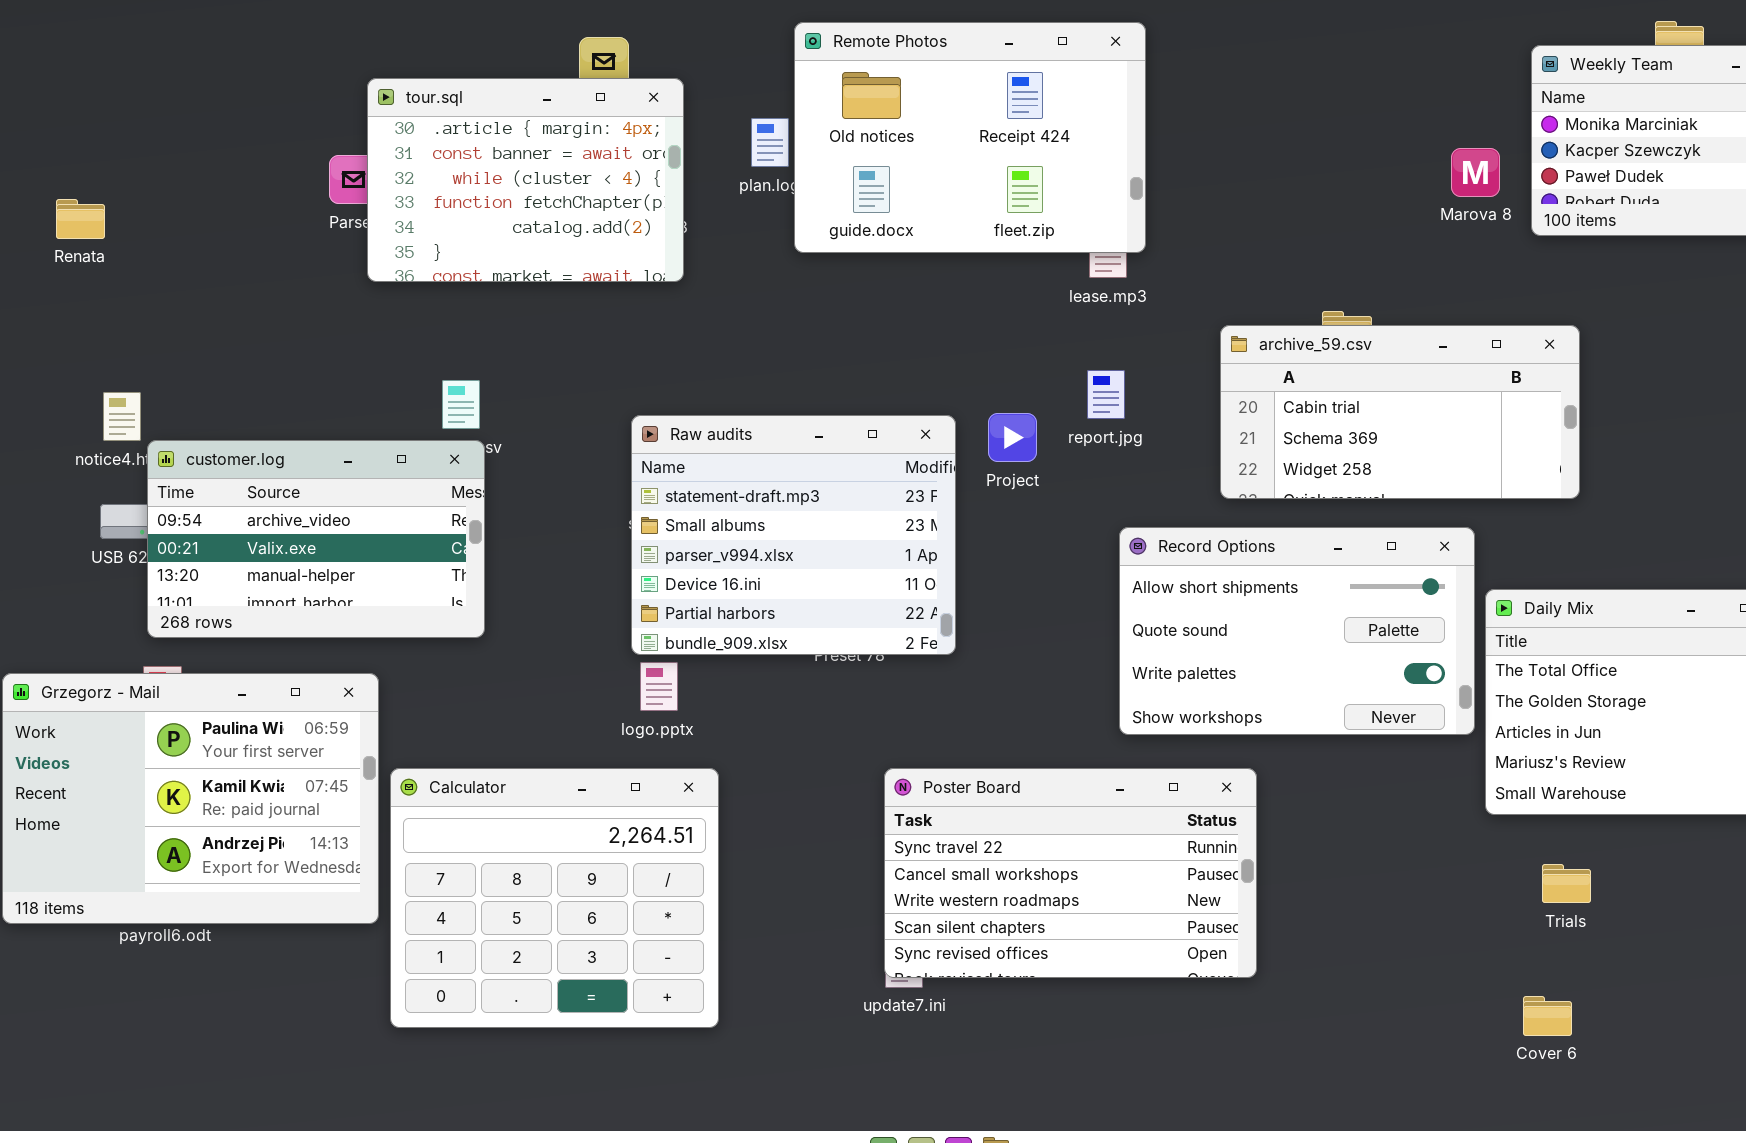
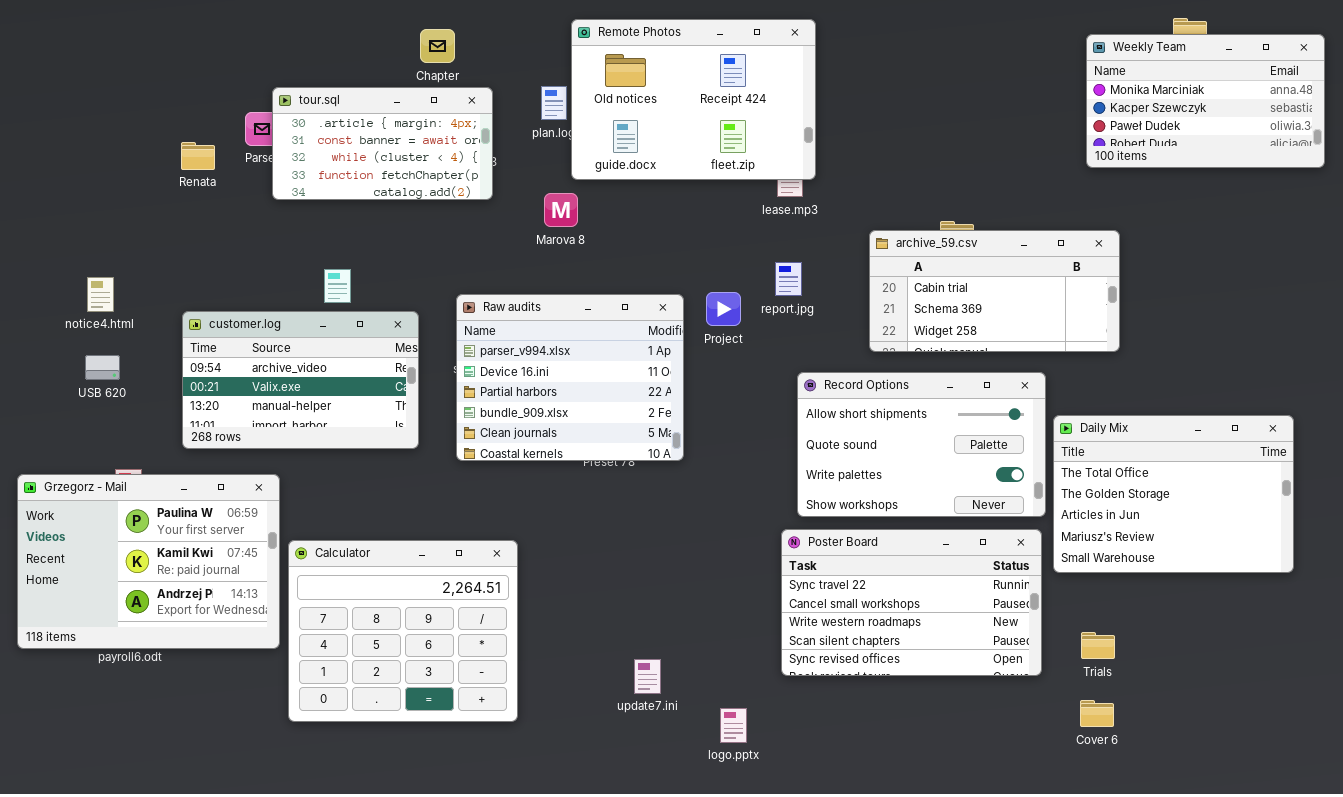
tour.sql: [367,78,684,282] -> [272,87,493,200], resized
Marova 8: [1451,148,1500,197] -> [544,193,578,227], moved
Renata: [56,199,105,239] -> [181,142,215,170], moved
Raw audits: [631,415,956,655] -> [456,294,684,461], scrolled down 2 rows
customer.log: [147,440,485,638] -> [182,311,419,449], moved
logo.pptx: [640,662,678,711] -> [720,708,747,743], moved
Poster Board: [884,768,1257,978] -> [781,529,1042,676], moved
Trials: [1542,864,1591,903] -> [1081,632,1115,659], moved

